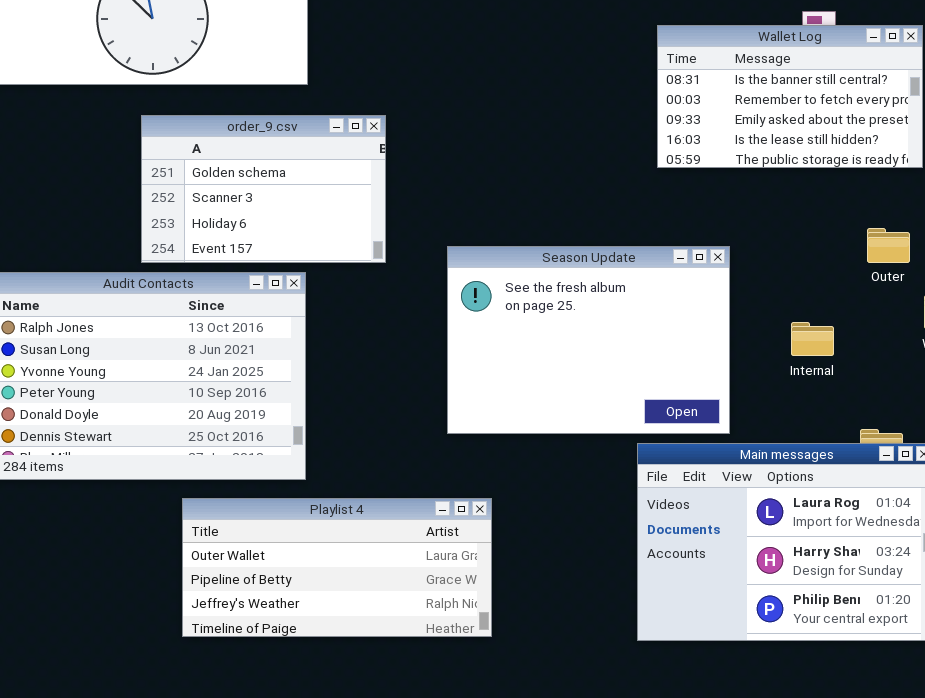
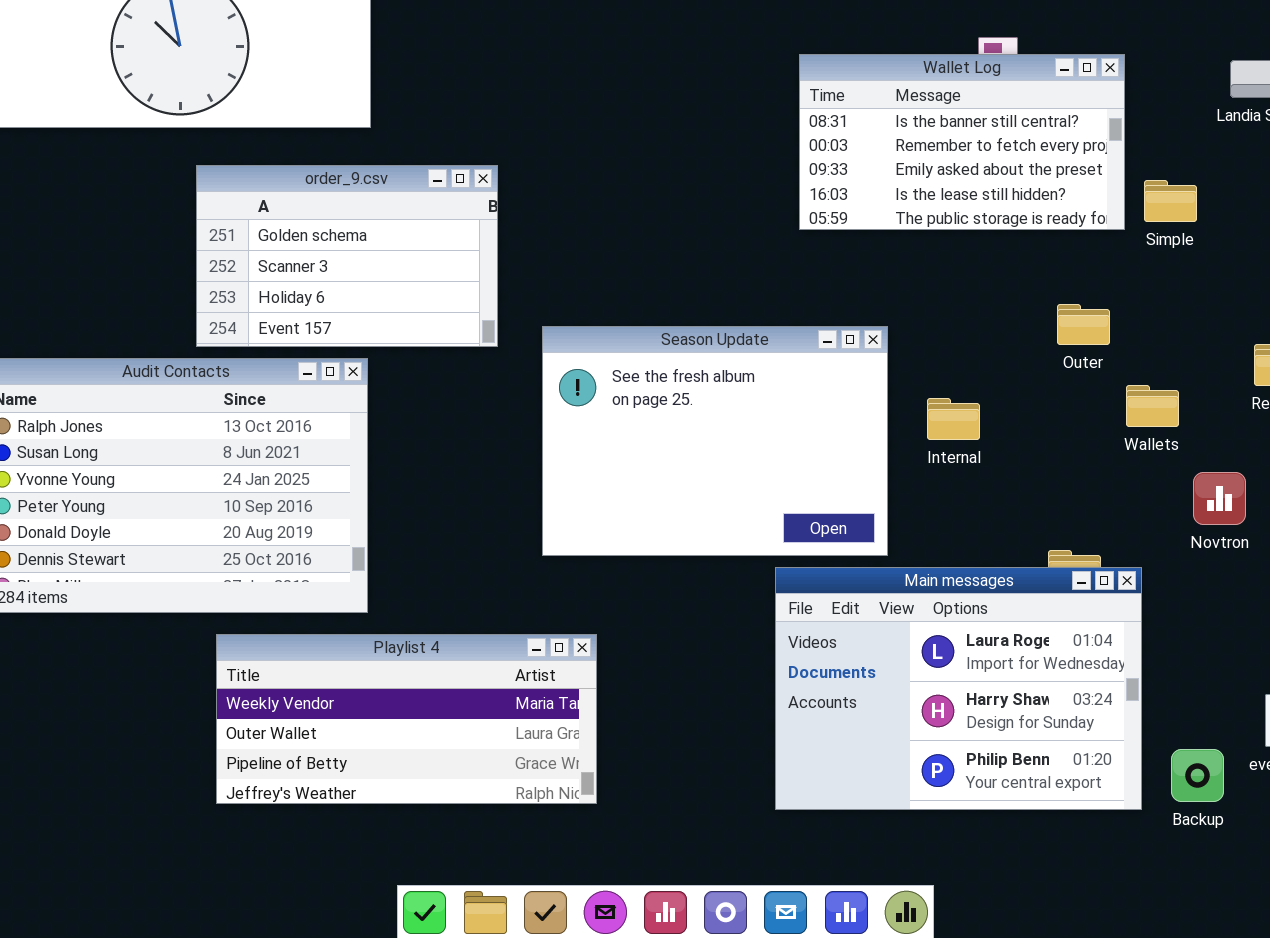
order_9.csv: [141,115,386,263] -> [196,165,498,347], moved
Internal: [791,322,834,356] -> [927,398,980,440], moved
Playlist 4: [182,498,492,637] -> [216,634,597,804], scrolled up 1 row

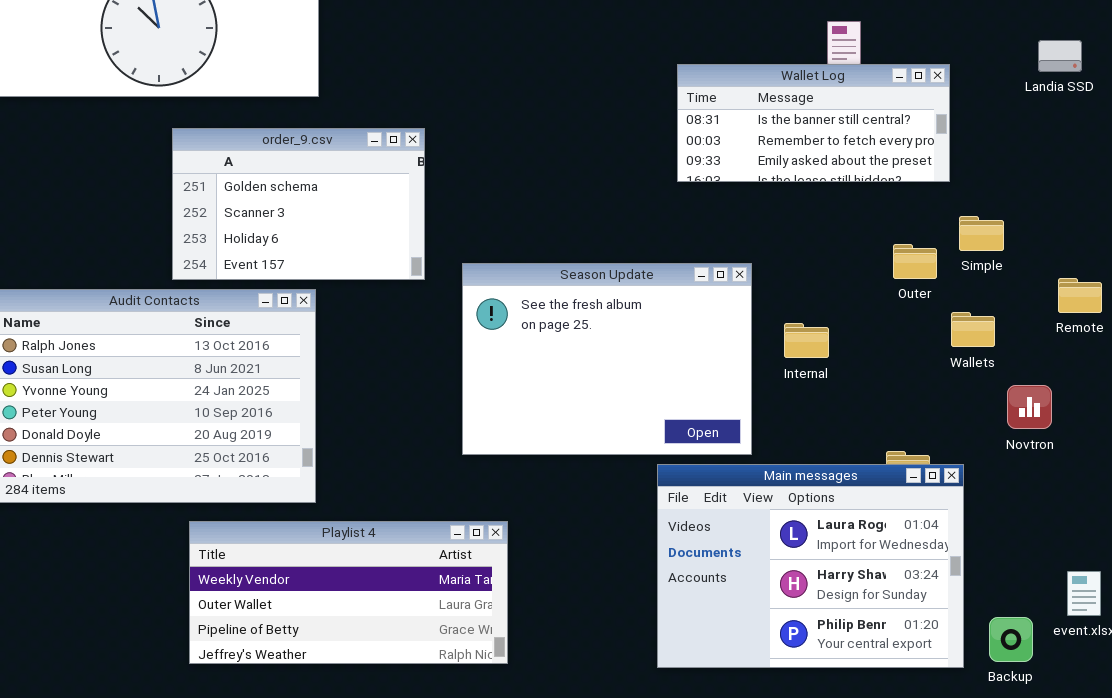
Wallet Log: [799,54,1125,230] -> [677,64,950,182], resized
Simple: [1144,180,1197,222] -> [959,216,1004,251], moved

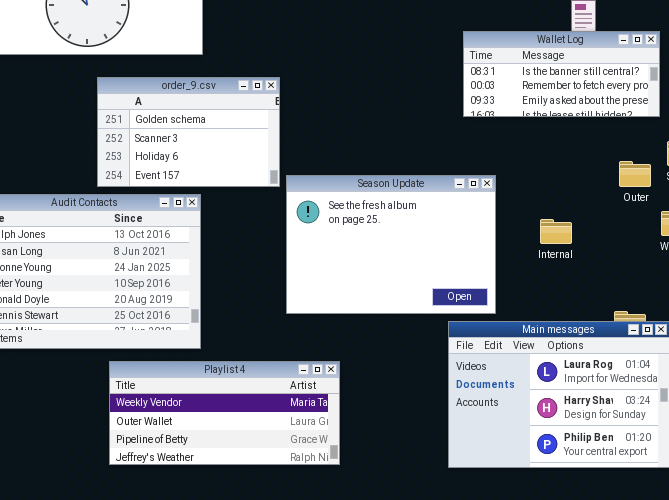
Season Update: [462,263,752,455] -> [286,175,496,314], moved

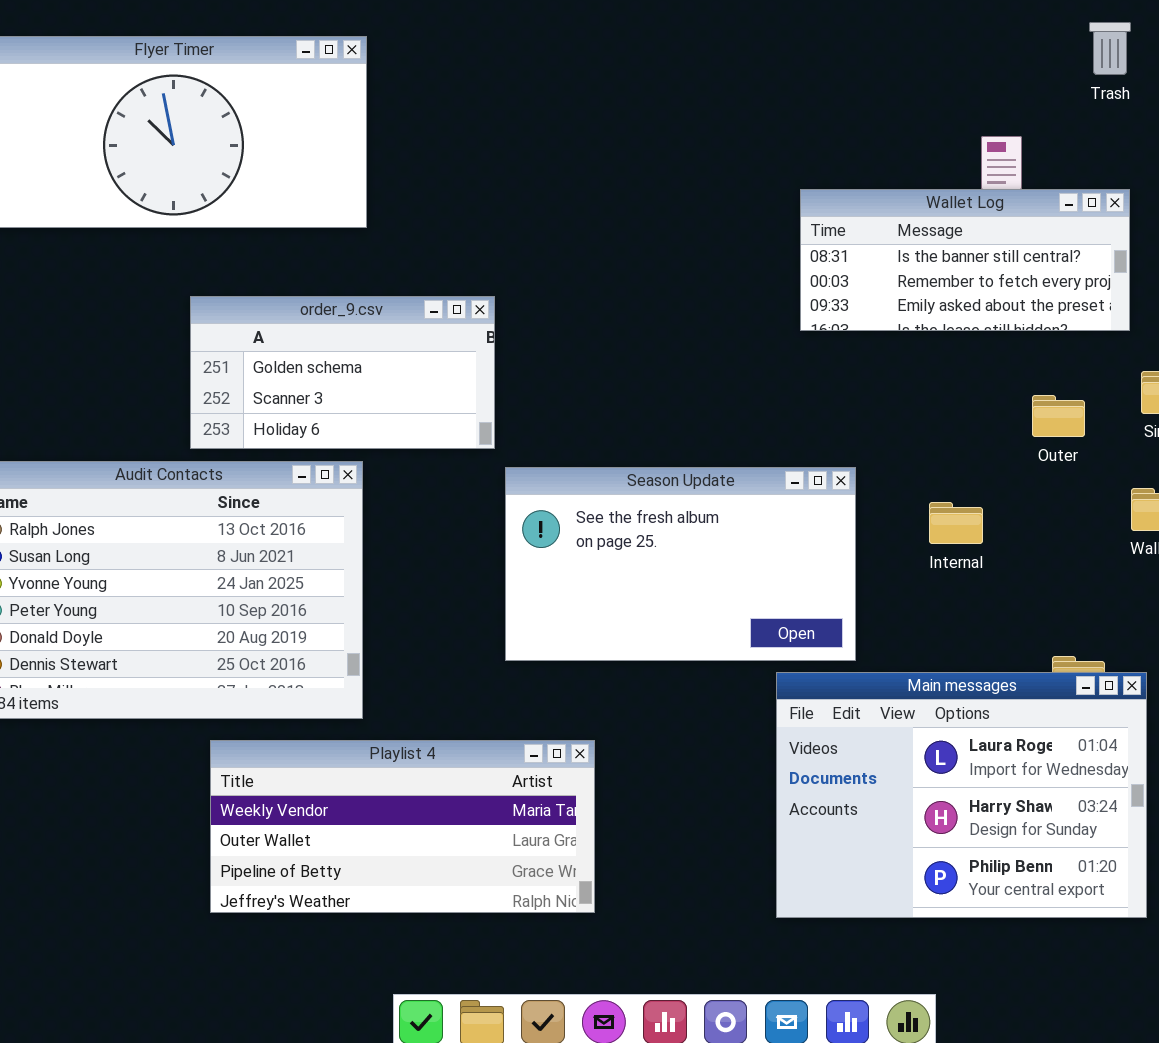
order_9.csv: [97,77,280,187] -> [190,296,495,449], resized
Outer: [619,161,651,187] -> [1032,395,1085,437], moved
Season Update: [286,175,496,314] -> [505,467,856,661], resized

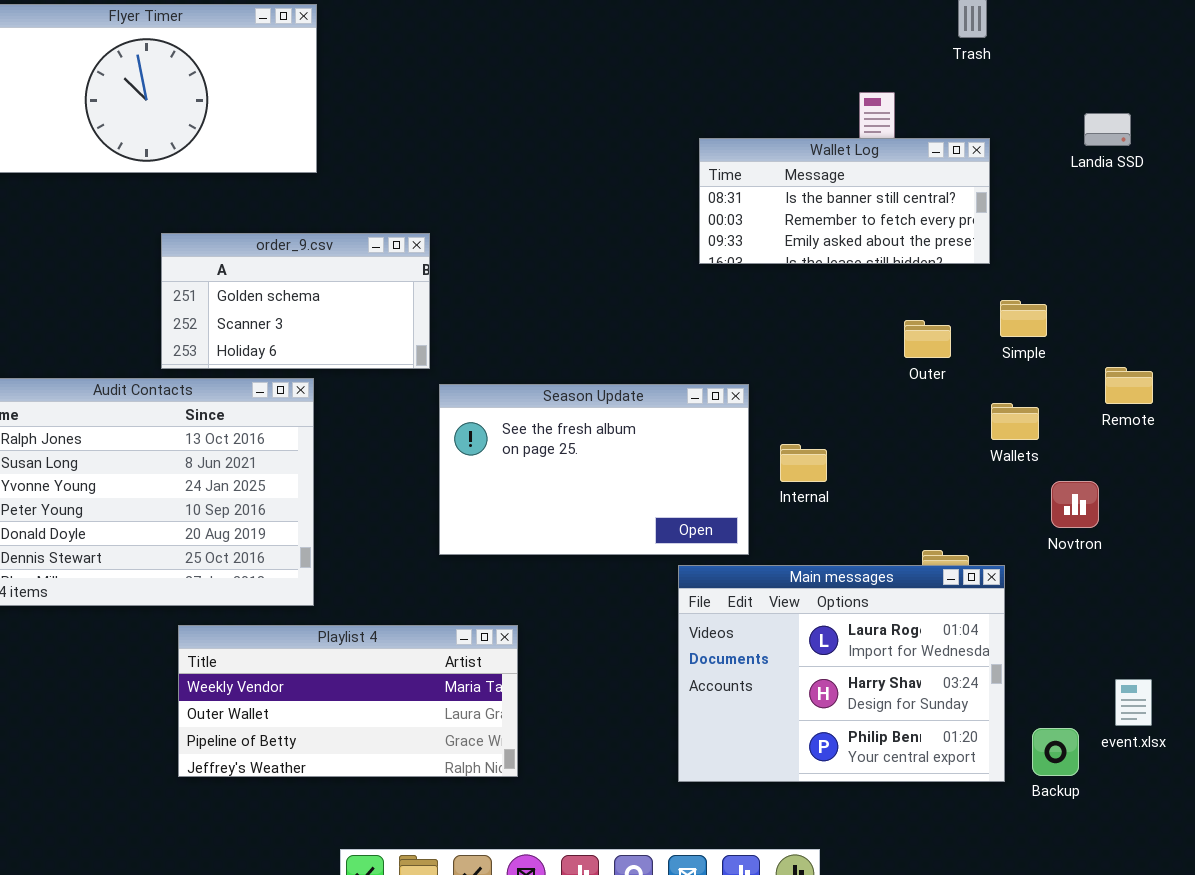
Internal: [929,502,983,544] -> [780,444,827,482], moved

